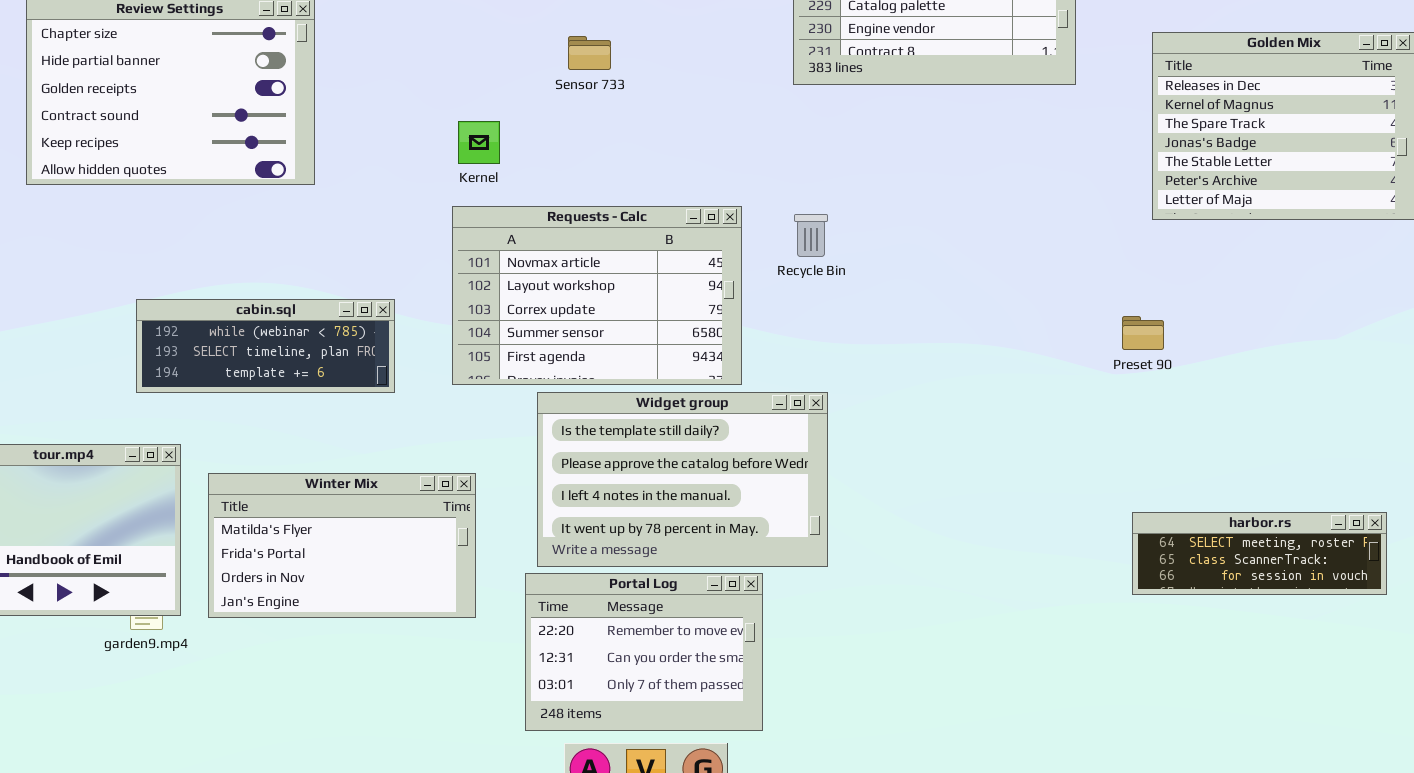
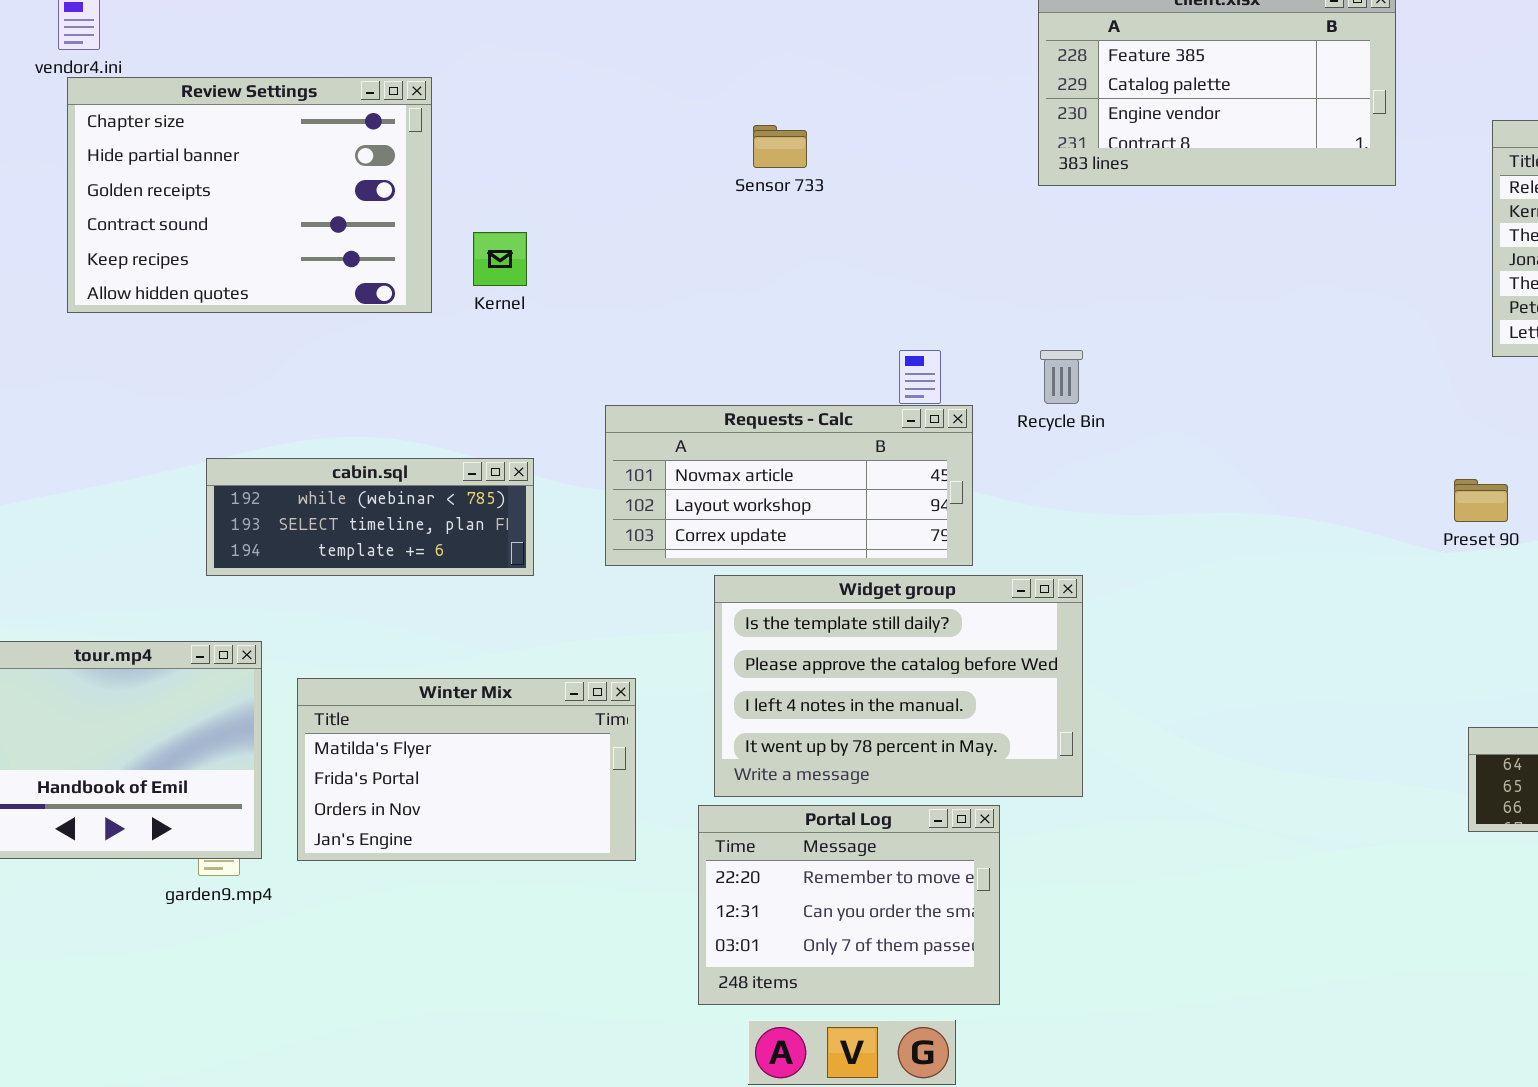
Kernel: [458,121,500,164] -> [473,232,527,286], moved
Requests - Calc: [452,206,742,385] -> [605,405,973,566], resized

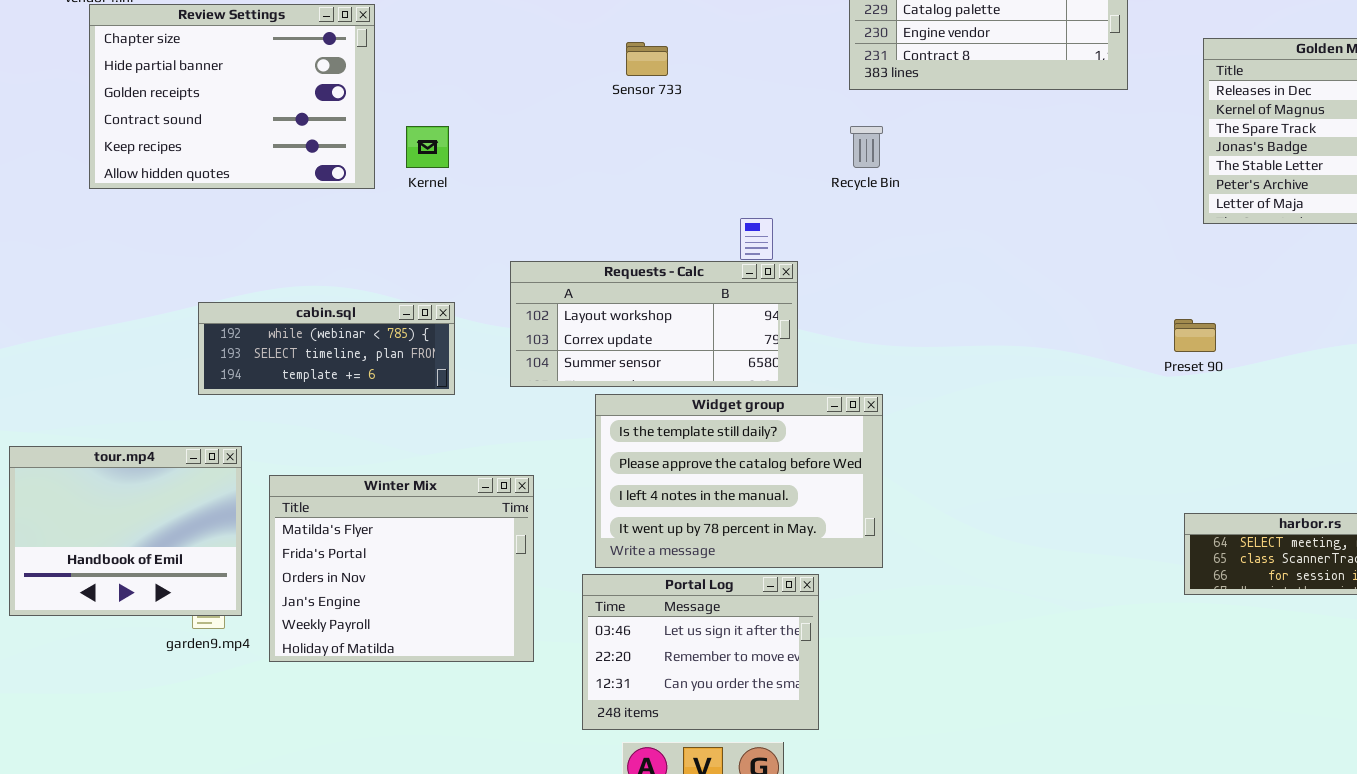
Recycle Bin: [1040,350,1083,404] -> [850,126,883,168], moved
Requests - Calc: [605,405,973,566] -> [510,261,798,387], scrolled down 1 row
Winter Mix: [297,678,636,861] -> [269,475,534,662], resized
Portal Log: [698,805,1000,1005] -> [582,574,819,730], scrolled up 1 row

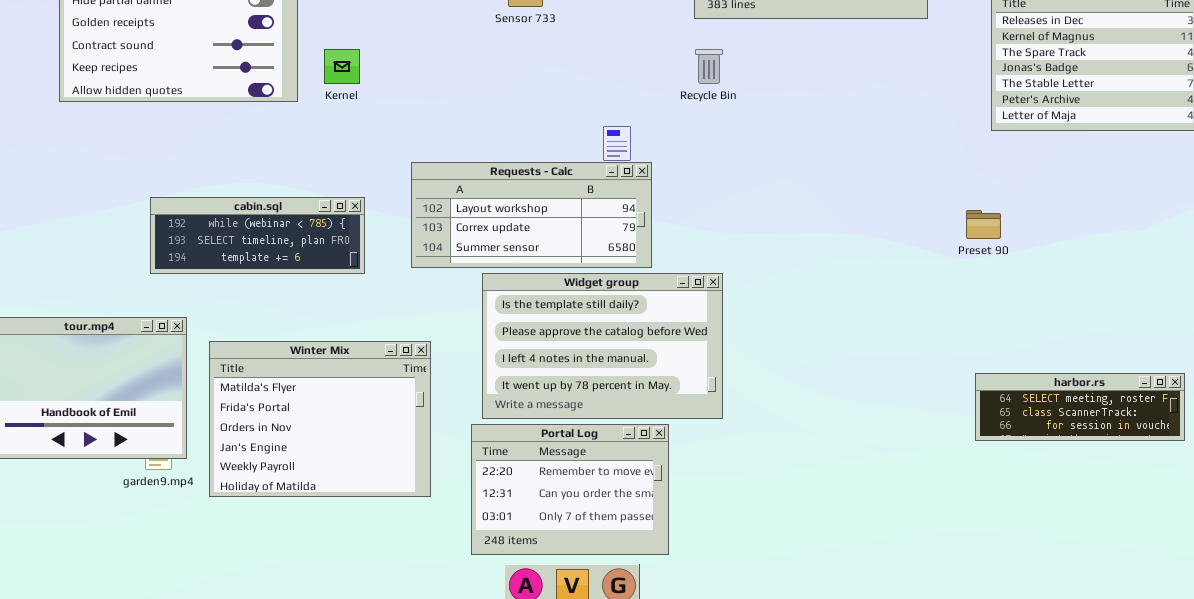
Portal Log: [582,574,819,730] -> [471,424,669,555], scrolled down 1 row

